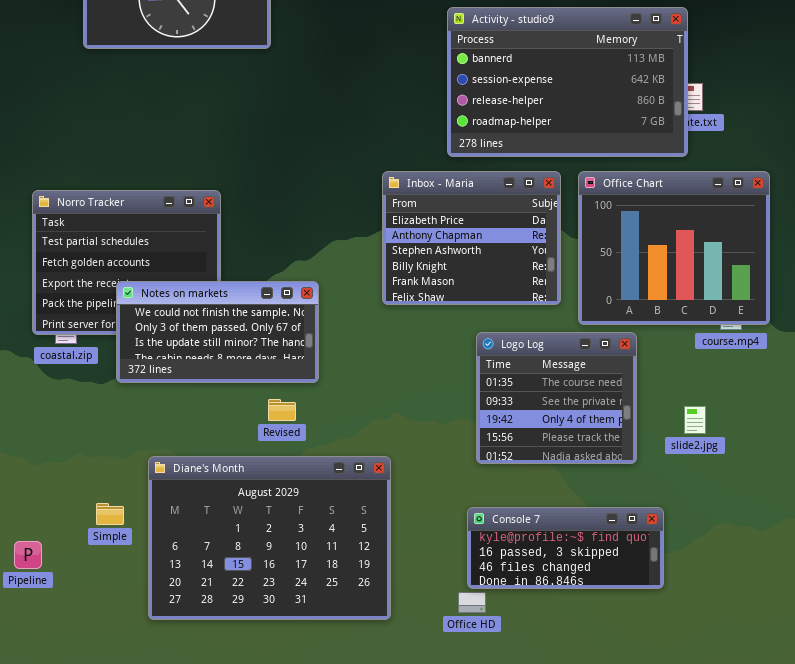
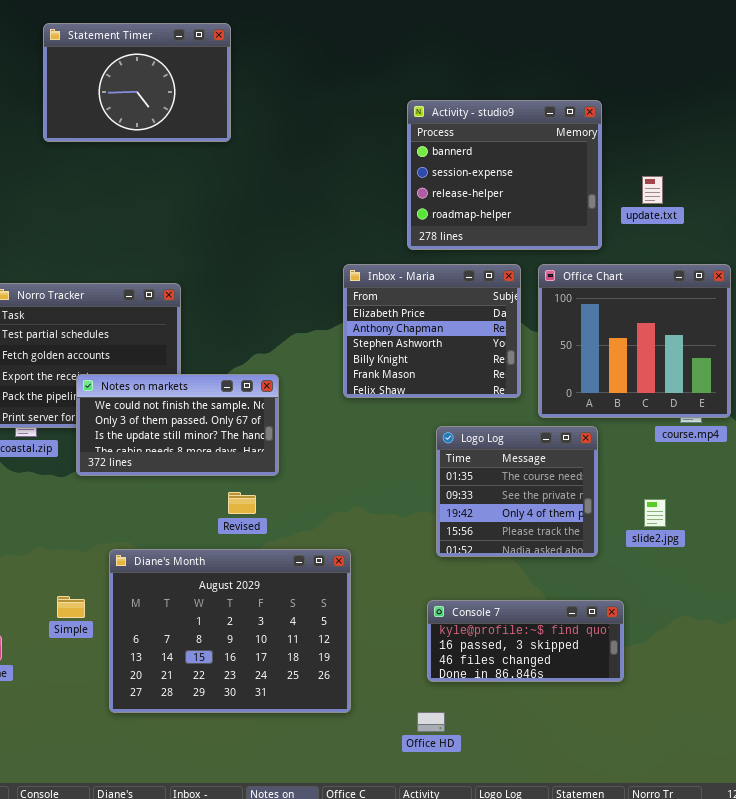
Activity - studio9: [447,7,688,157] -> [407,100,602,250], resized
Office HD: [458,592,486,613] -> [417,712,445,732], moved

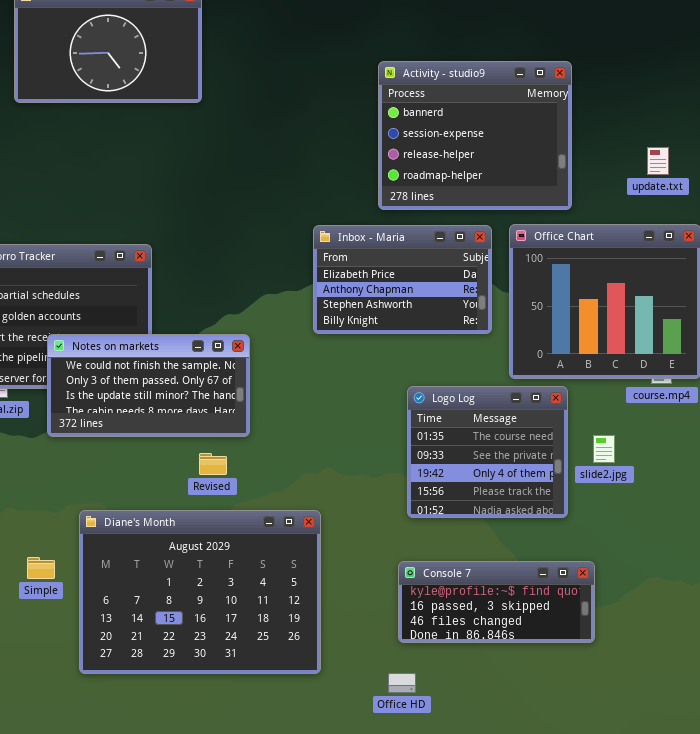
update.txt: [642,176,663,204] -> [647,147,669,175], moved
Inbox - Maria: [343,264,521,398] -> [313,225,492,334], resized
slide2.jpg: [644,499,666,527] -> [593,435,615,463], moved

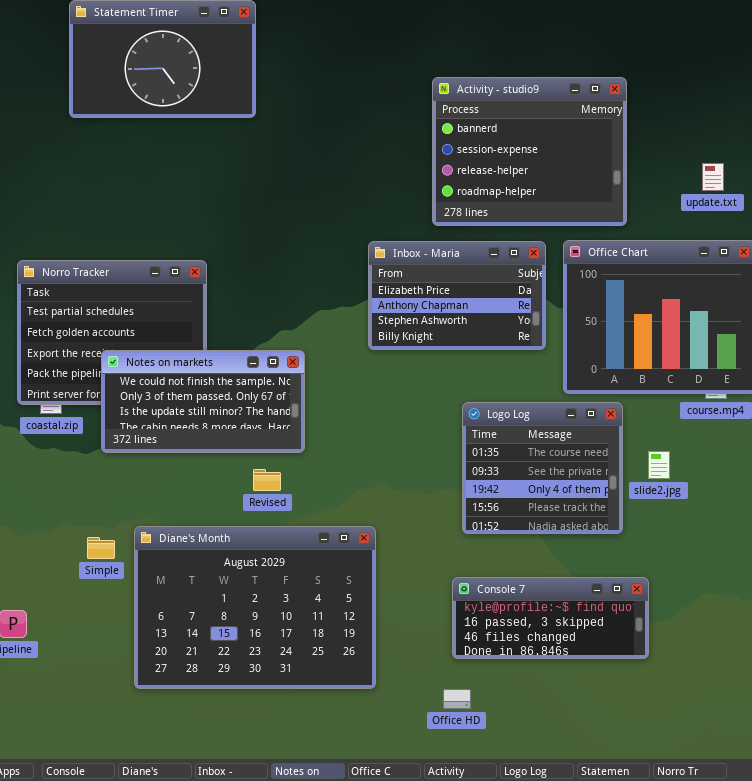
Simple: [27,557,55,579] -> [87,537,115,559], moved

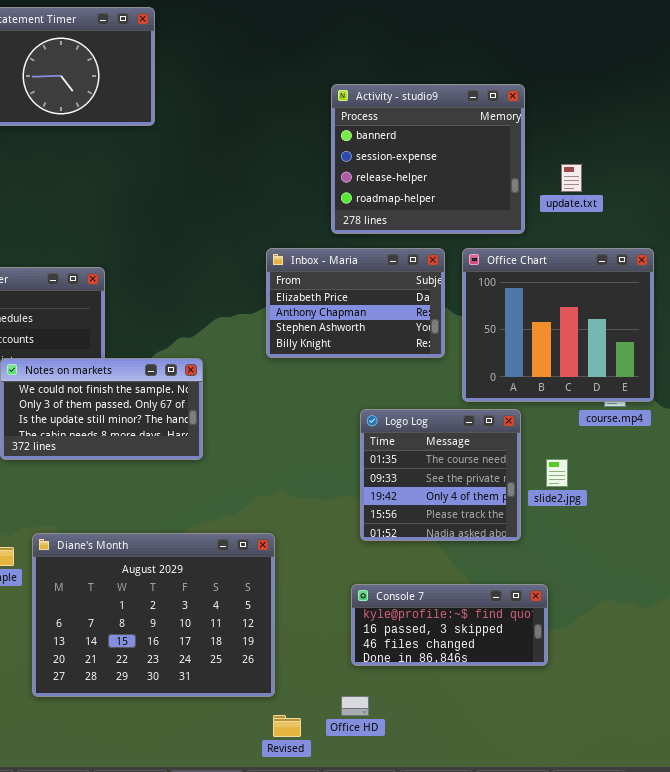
update.txt: [702,163,724,191] -> [561,164,582,192], moved
Revised: [253,469,281,491] -> [273,715,301,737], moved

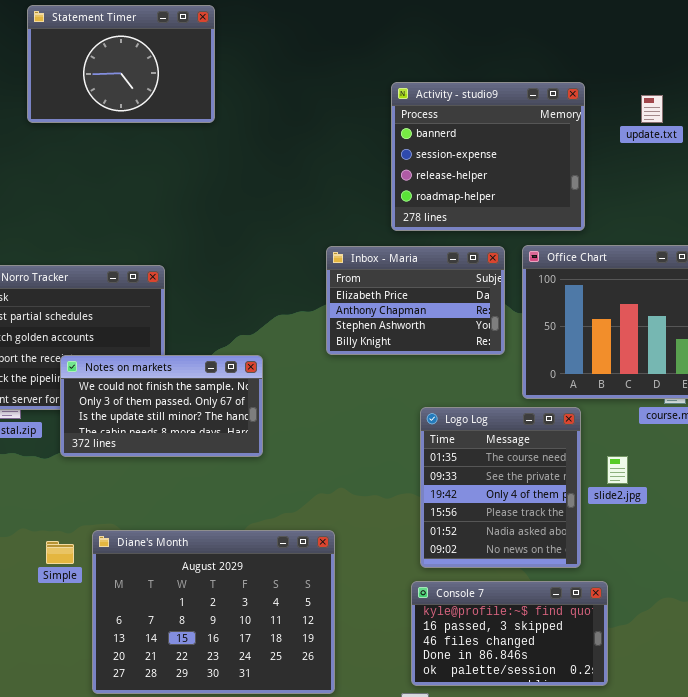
update.txt: [561,164,582,192] -> [641,95,663,123], moved
Logo Log: [360,409,521,541] -> [420,407,581,568], resized
Console 7: [351,584,548,666] -> [411,581,608,686], resized

